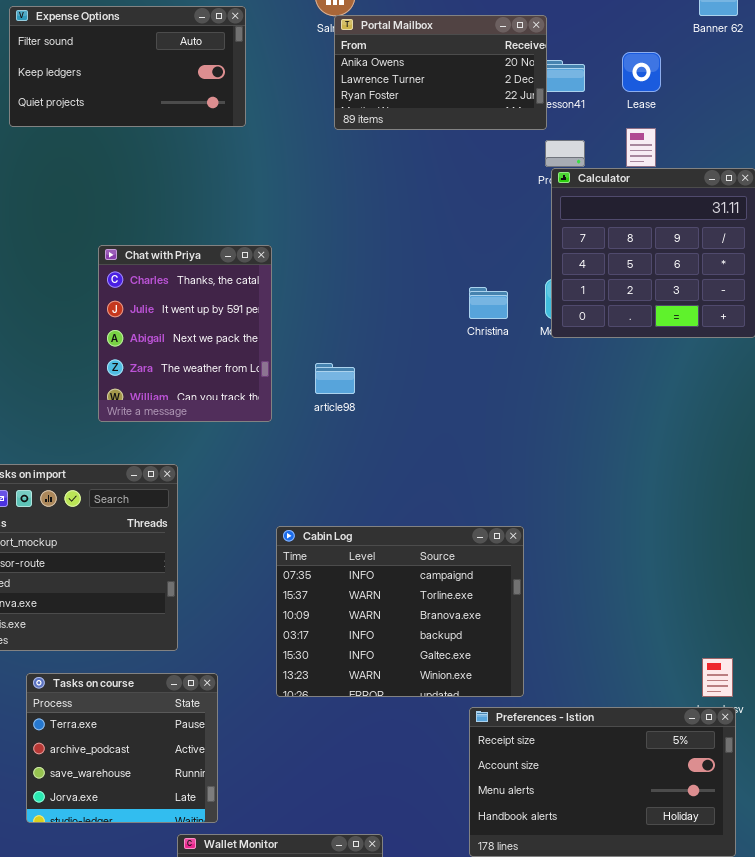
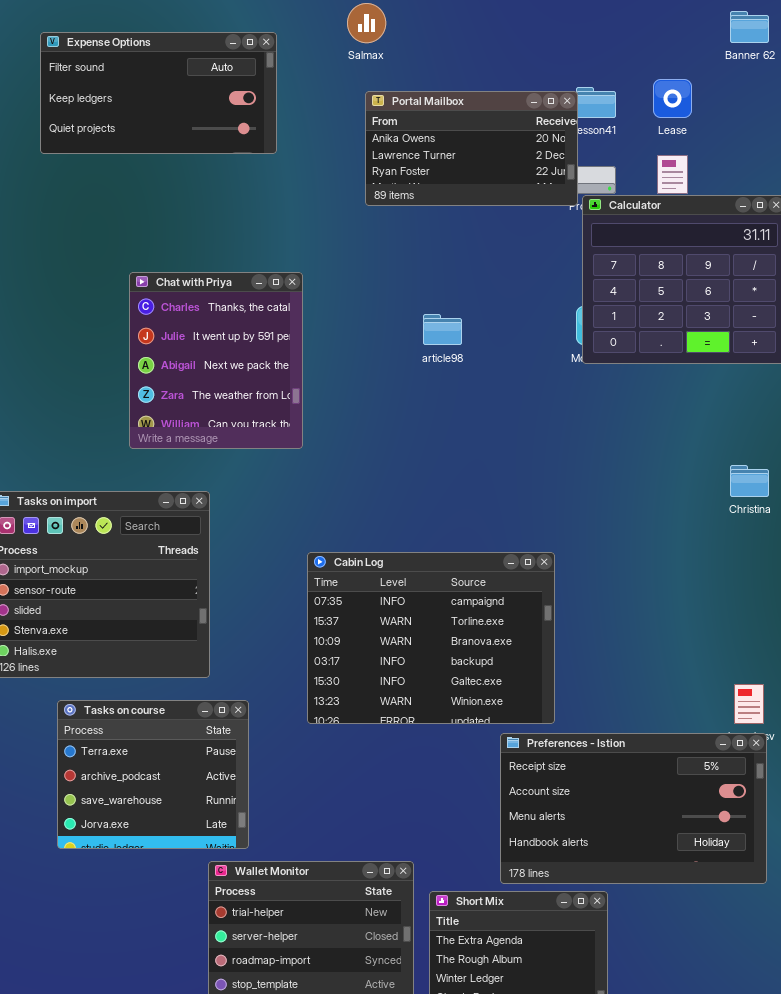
Portal Mailbox: [334,15,547,130] -> [365,91,578,206], moved
Christina: [469,287,508,319] -> [730,465,769,497], moved
article98: [315,363,355,394] -> [423,314,462,345], moved

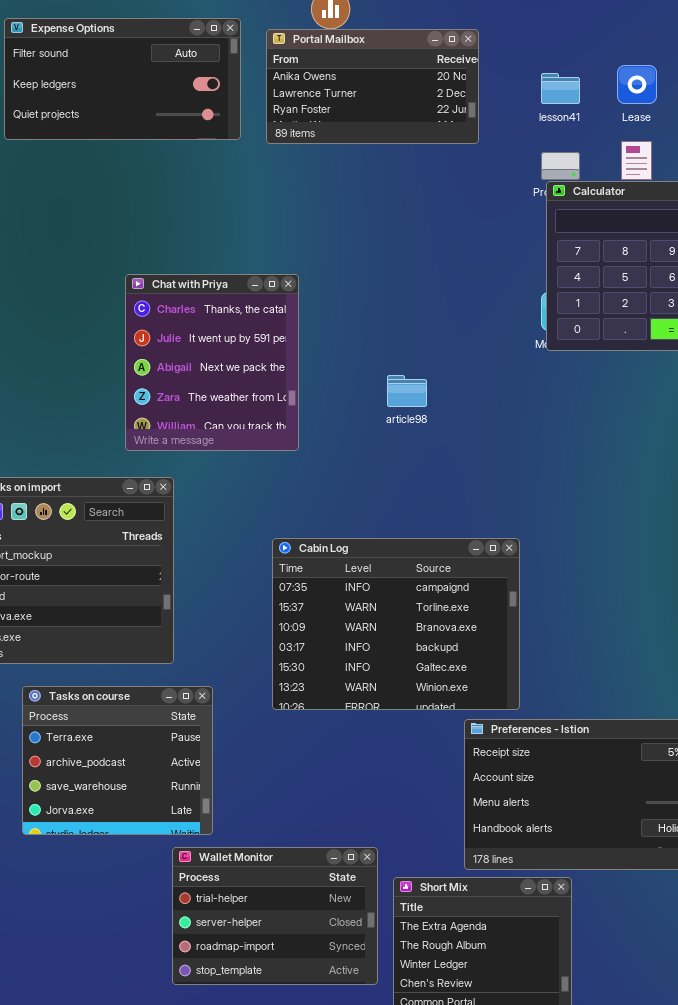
Portal Mailbox: [365,91,578,206] -> [266,29,479,144], moved
Chat with Priya: [129,272,303,449] -> [125,274,299,451], moved
article98: [423,314,462,345] -> [387,375,427,407], moved

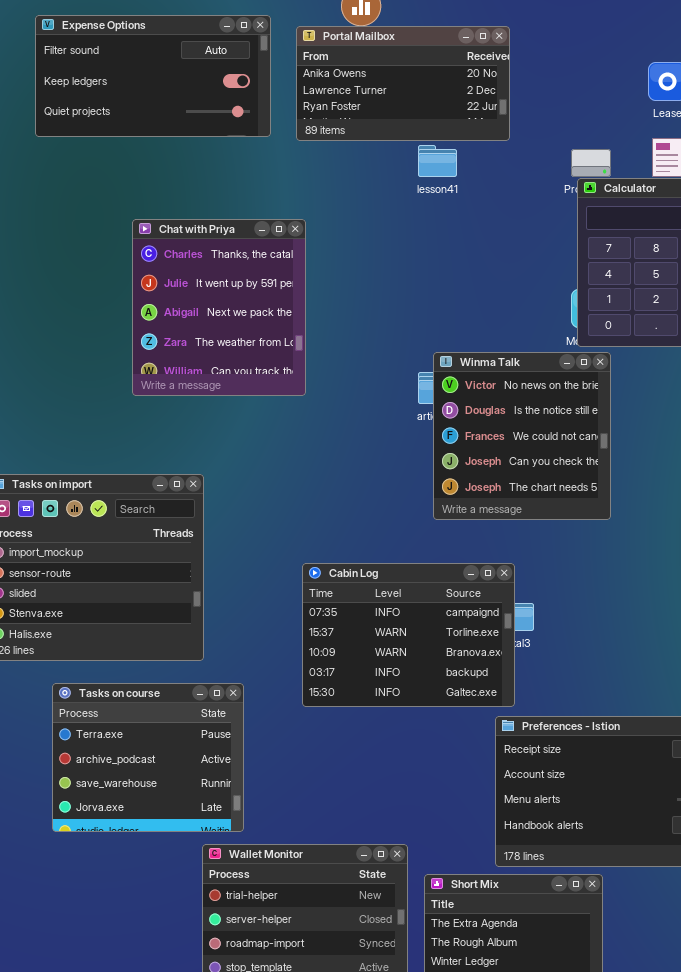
lesson41: [541,73,580,104] -> [418,145,457,177], moved
Chat with Priya: [125,274,299,451] -> [132,219,306,396], moved
Winma Talk: none -> [433,352,611,520], opened
Cabin Log: [272,538,520,710] -> [302,563,515,707], resized

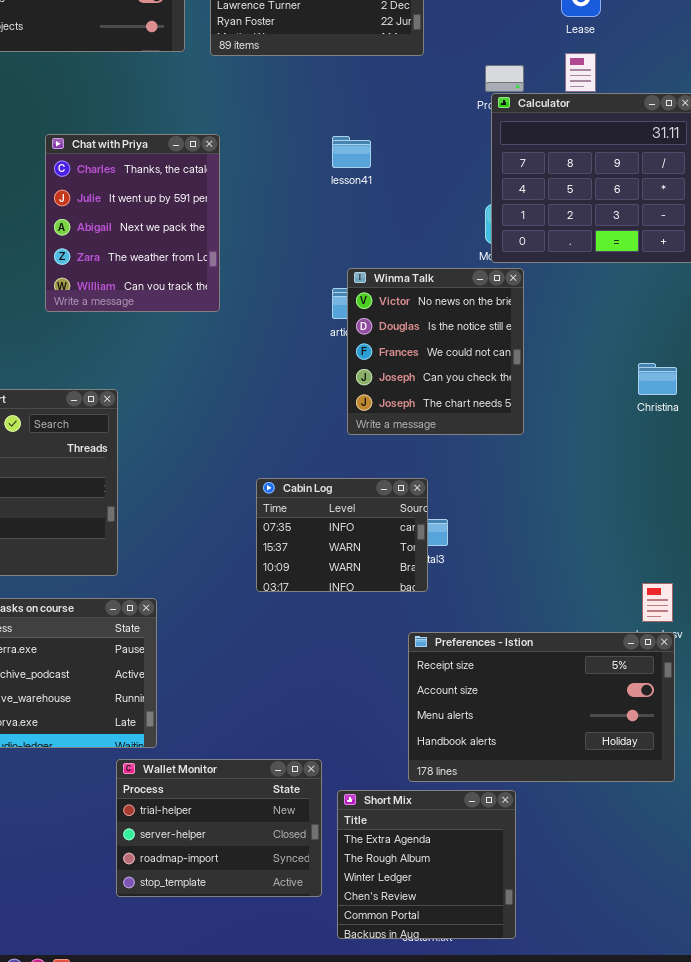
lesson41: [418,145,457,177] -> [332,136,371,168], moved
Cabin Log: [302,563,515,707] -> [256,478,428,592], resized

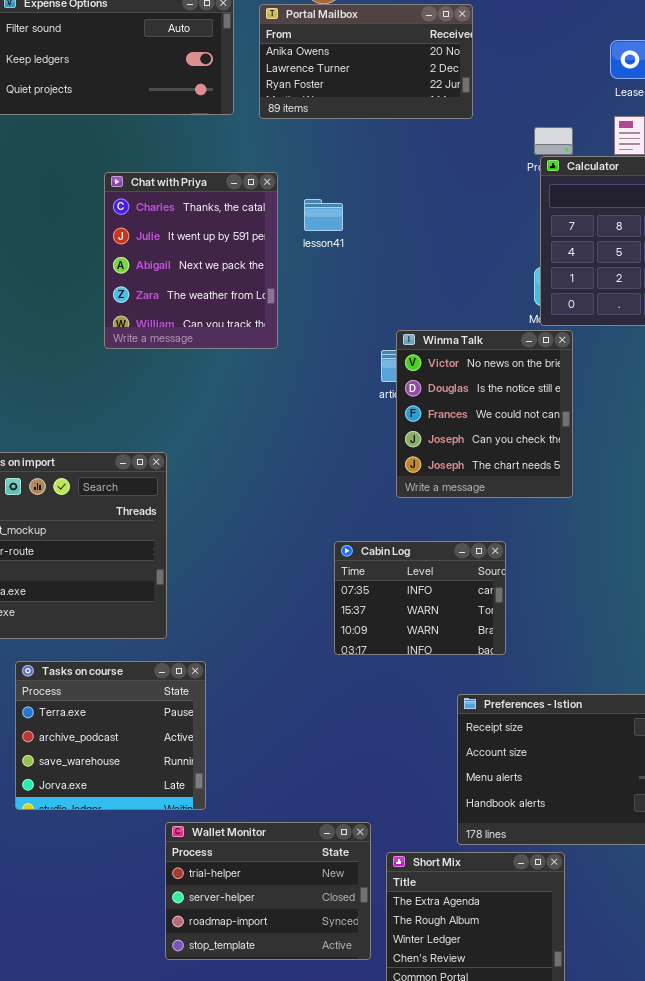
Chat with Priya: [45,134,220,312] -> [104,172,278,349], moved
lesson41: [332,136,371,168] -> [304,199,343,231], moved
Cabin Log: [256,478,428,592] -> [334,541,506,655], moved

